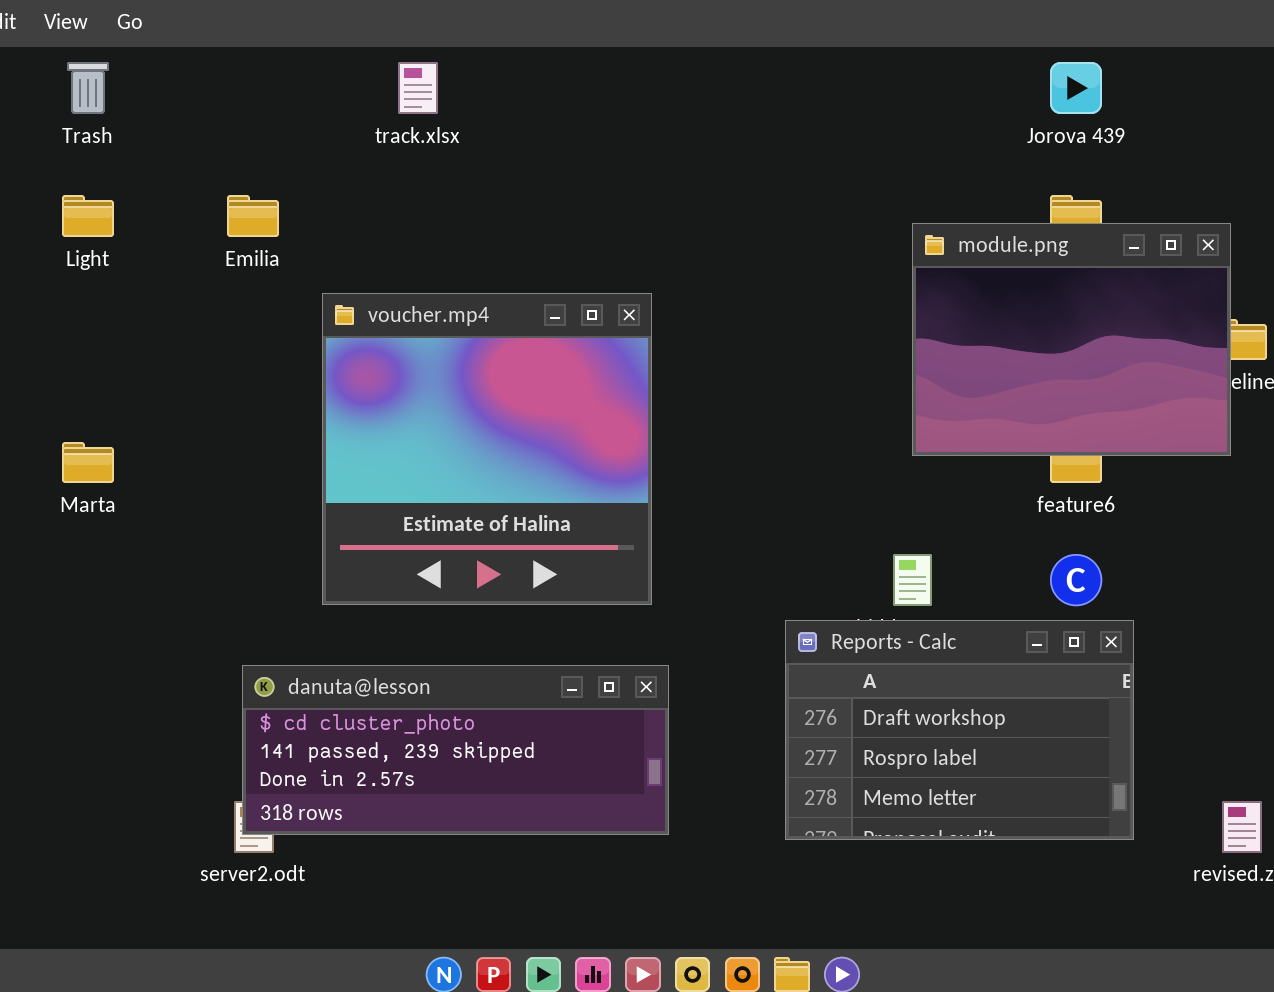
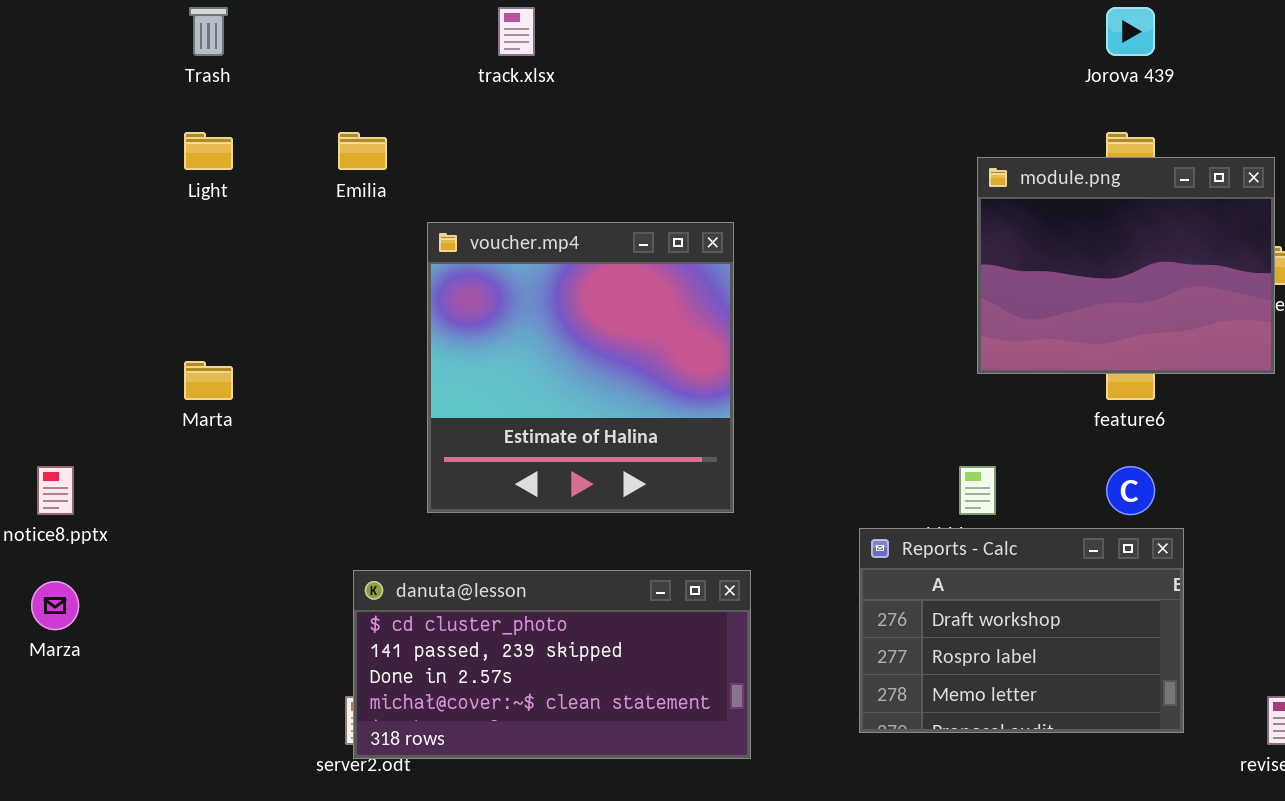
danuta@lesson: [242,665,669,835] -> [353,570,751,759], resized

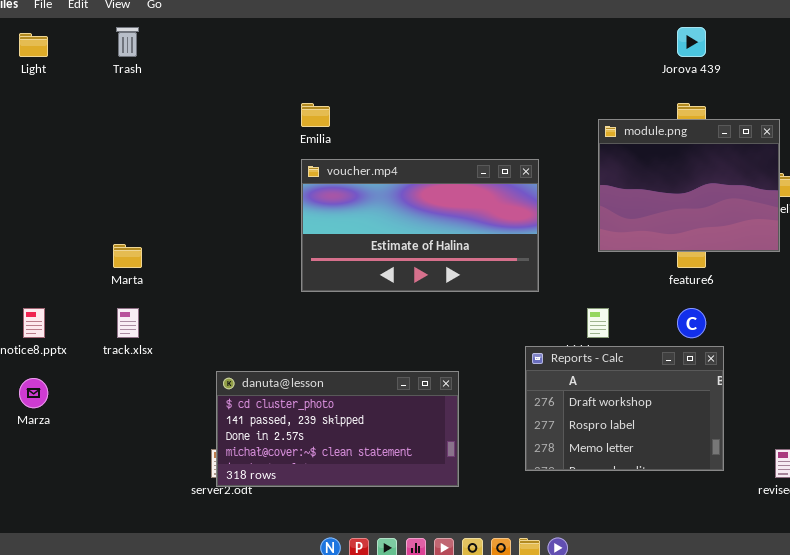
track.xlsx: [498,7,535,56] -> [117,308,139,338], moved
Light: [184,132,233,170] -> [19,33,48,57], moved
Emilia: [338,132,387,170] -> [301,103,330,127], moved
voucher.mp4: [427,222,734,513] -> [301,159,539,292], moved, resized

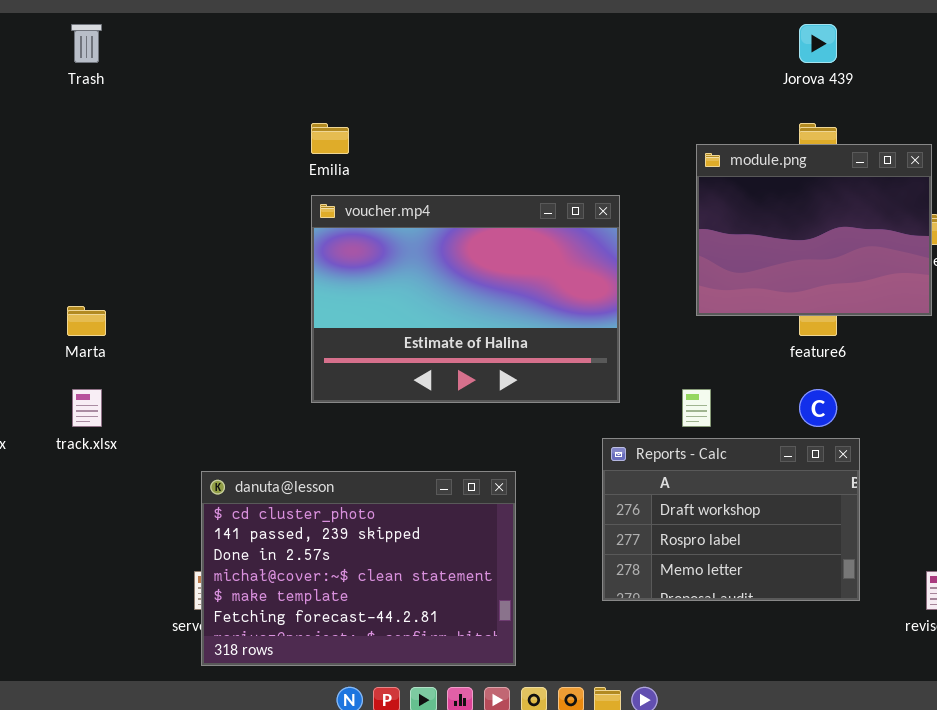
voucher.mp4: [301,159,539,292] -> [311,195,620,403], resized
danuta@lesson: [216,371,459,487] -> [201,471,516,666], resized

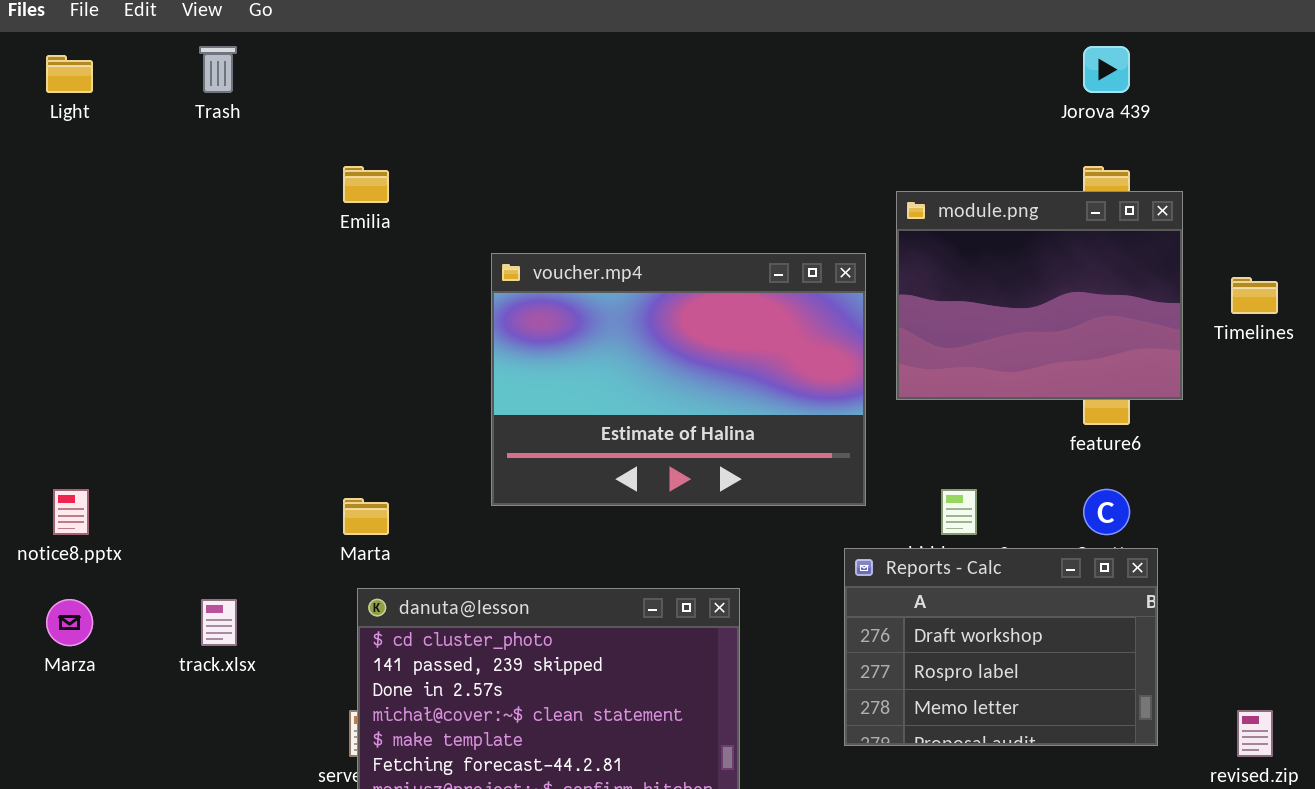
Emilia: [311,123,349,154] -> [343,166,389,203], moved
module.png: [696,144,932,316] -> [896,191,1183,400], moved
Marta: [67,306,106,336] -> [343,498,389,535], moved
track.xlsx: [72,389,102,427] -> [201,599,237,646], moved

